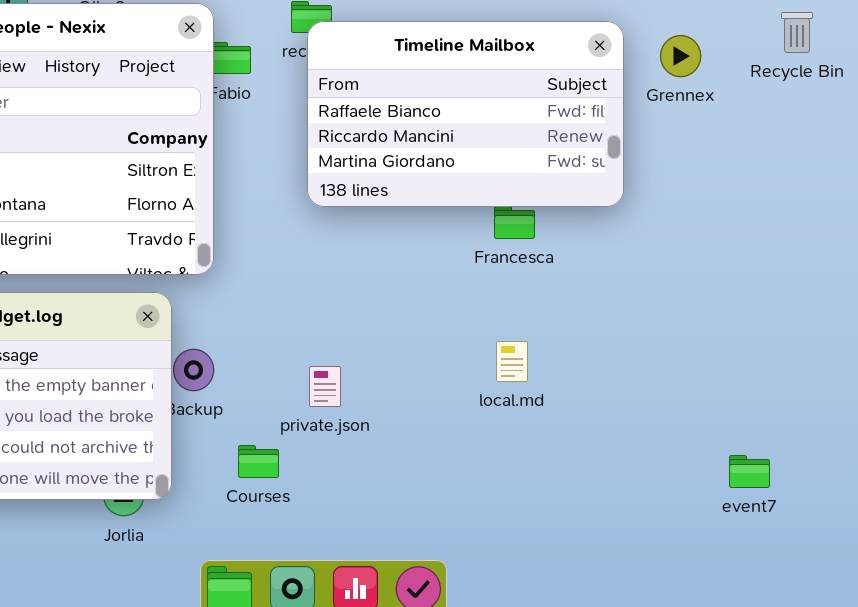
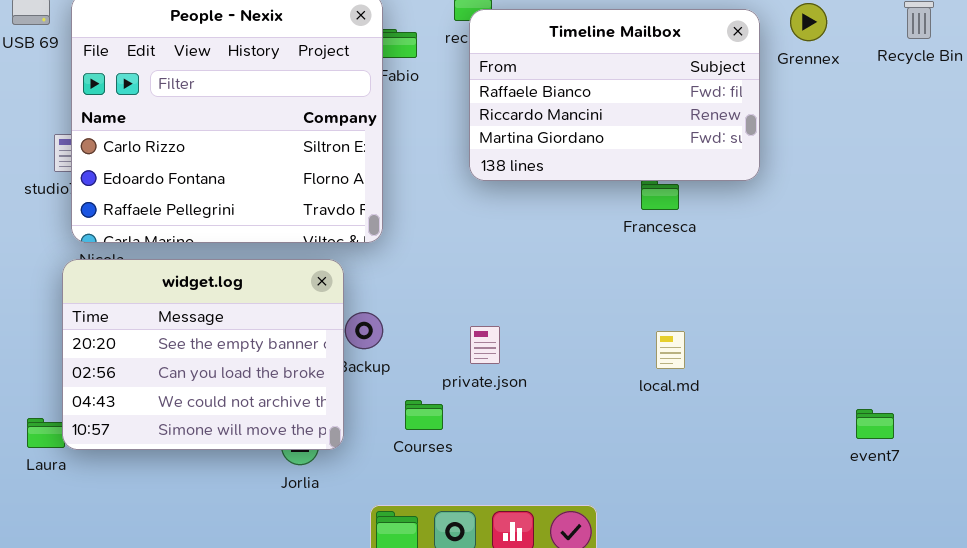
Grennex: [660,35,701,77] -> [790,3,827,41], moved
local.md: [496,341,528,382] -> [656,331,685,369], moved

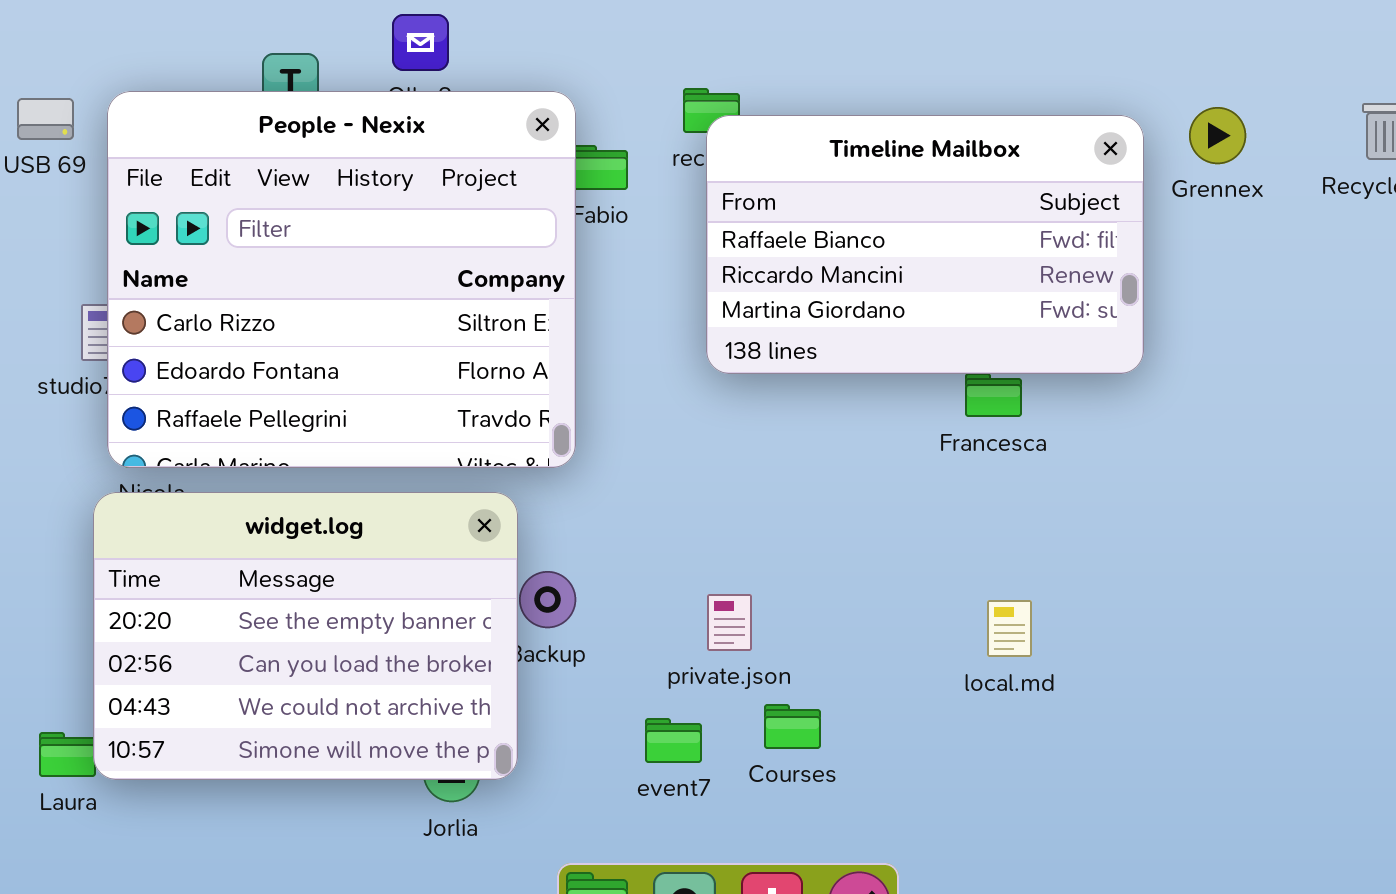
Courses: [405,400,443,430] -> [764,704,821,749], moved
event7: [856,409,894,439] -> [645,718,702,763], moved

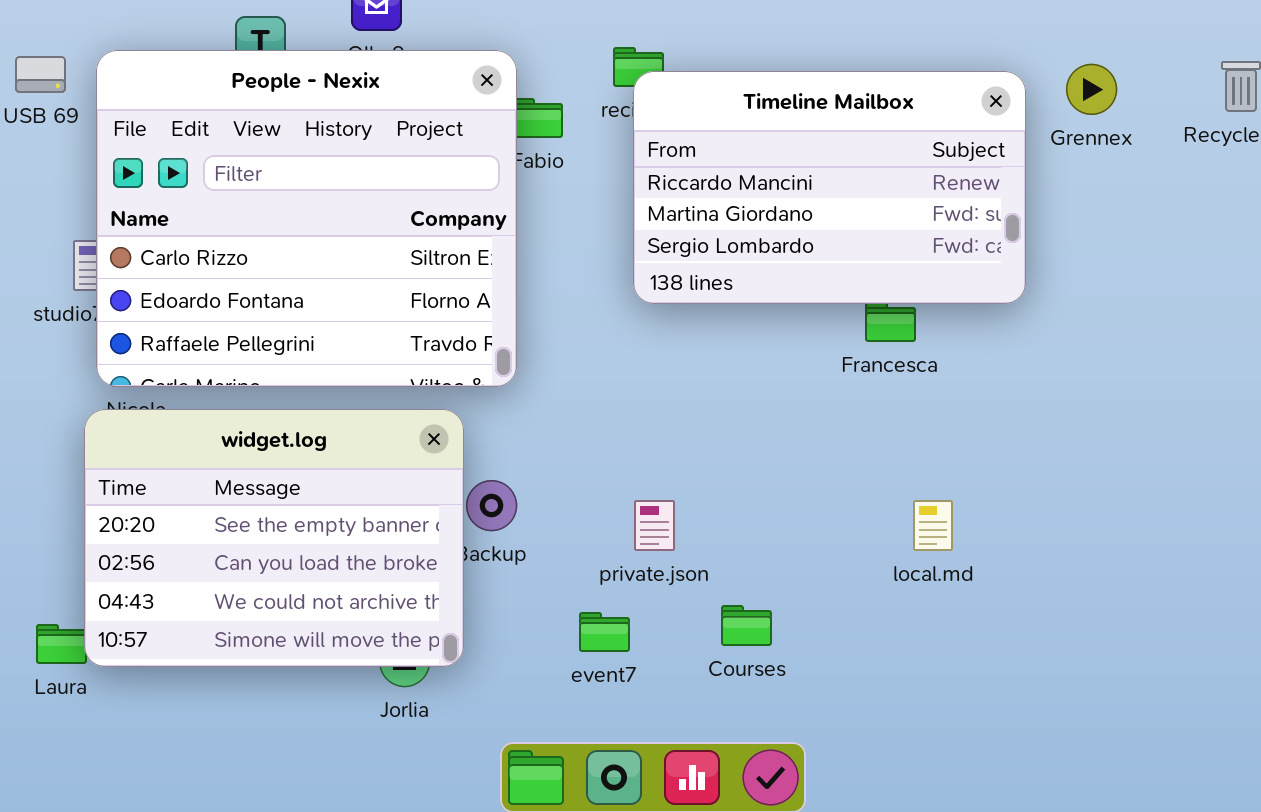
Timeline Mailbox: [706,115,1144,374] -> [633,71,1026,304], scrolled down 1 row
local.md: [987,600,1032,657] -> [913,500,953,551], moved
Courses: [764,704,821,749] -> [721,605,772,646], moved

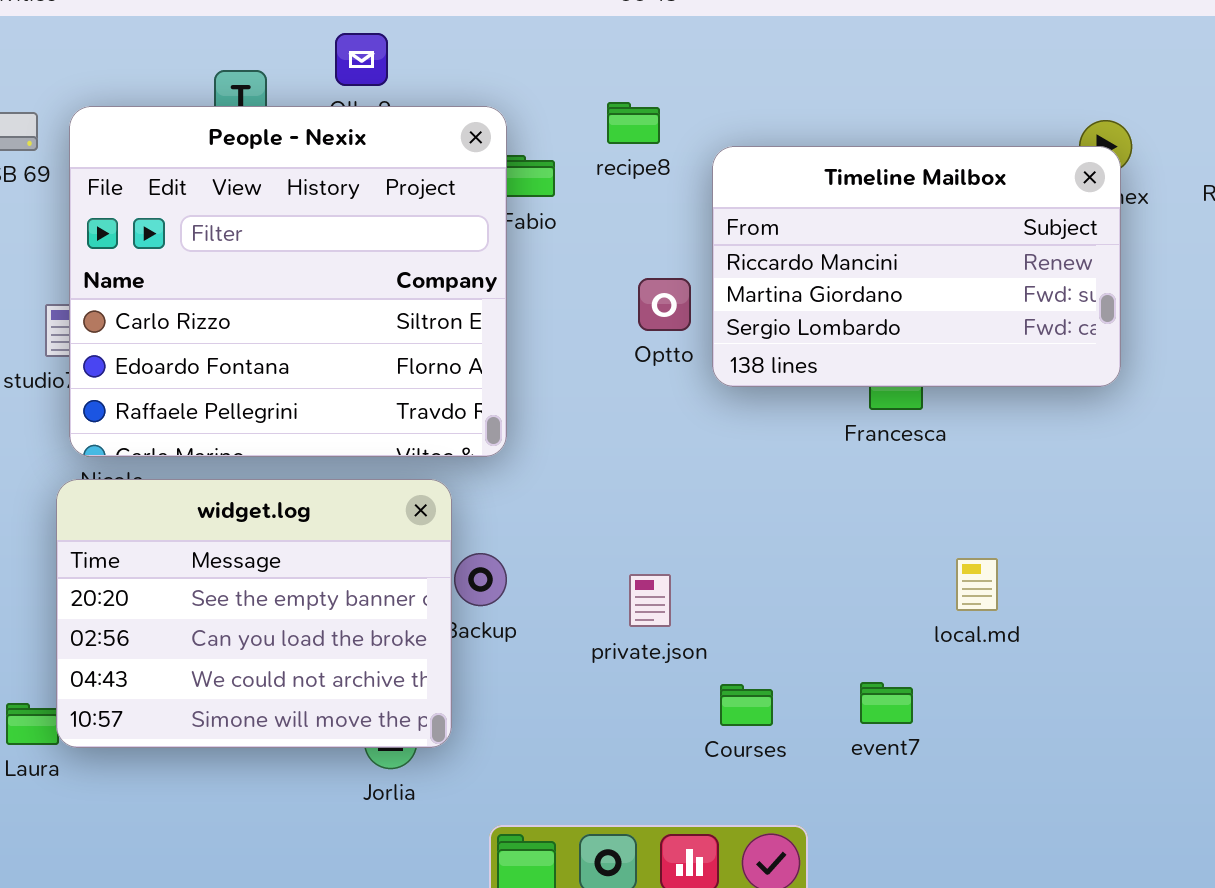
Timeline Mailbox: [633,71,1026,304] -> [712,146,1121,387], moved
local.md: [913,500,953,551] -> [956,558,998,611], moved
event7: [579,612,630,652] -> [860,682,913,724], moved

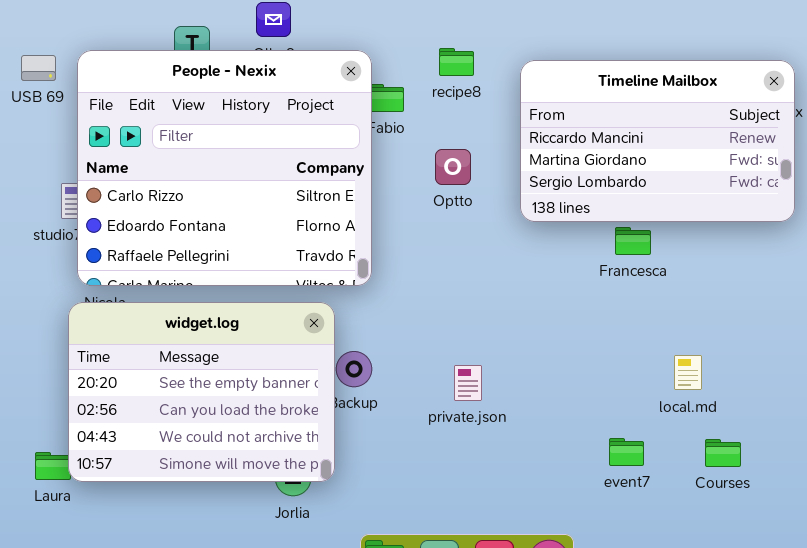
Timeline Mailbox: [712,146,1121,387] -> [520,60,795,222], moved
Optto: [638,278,691,331] -> [435,149,471,185], moved
Courses: [720,684,773,726] -> [705,439,741,467], moved

